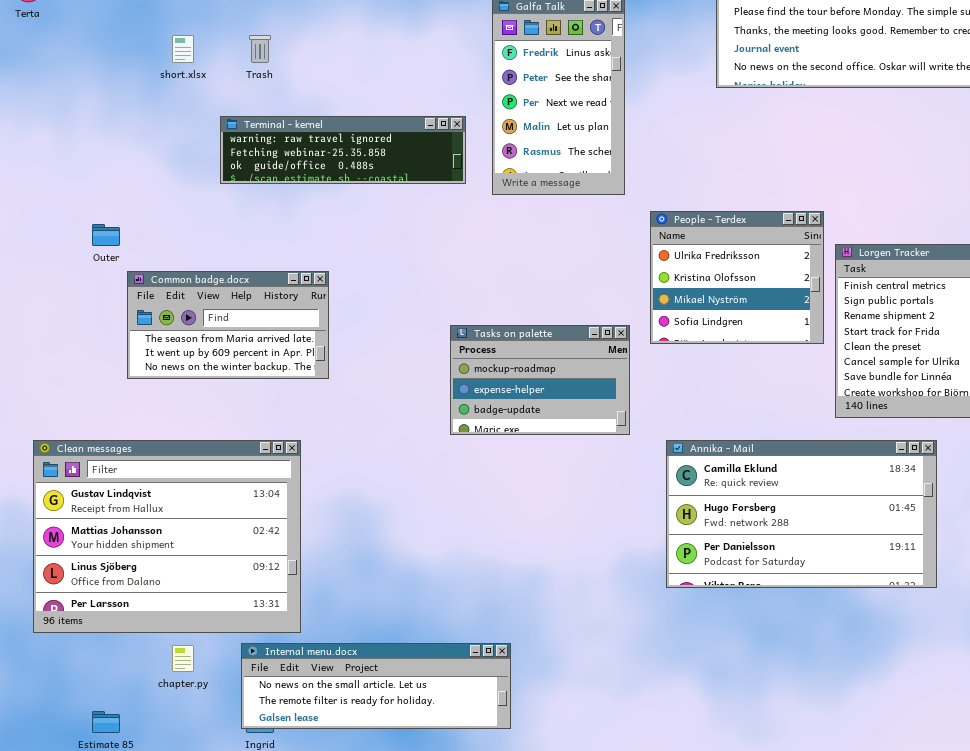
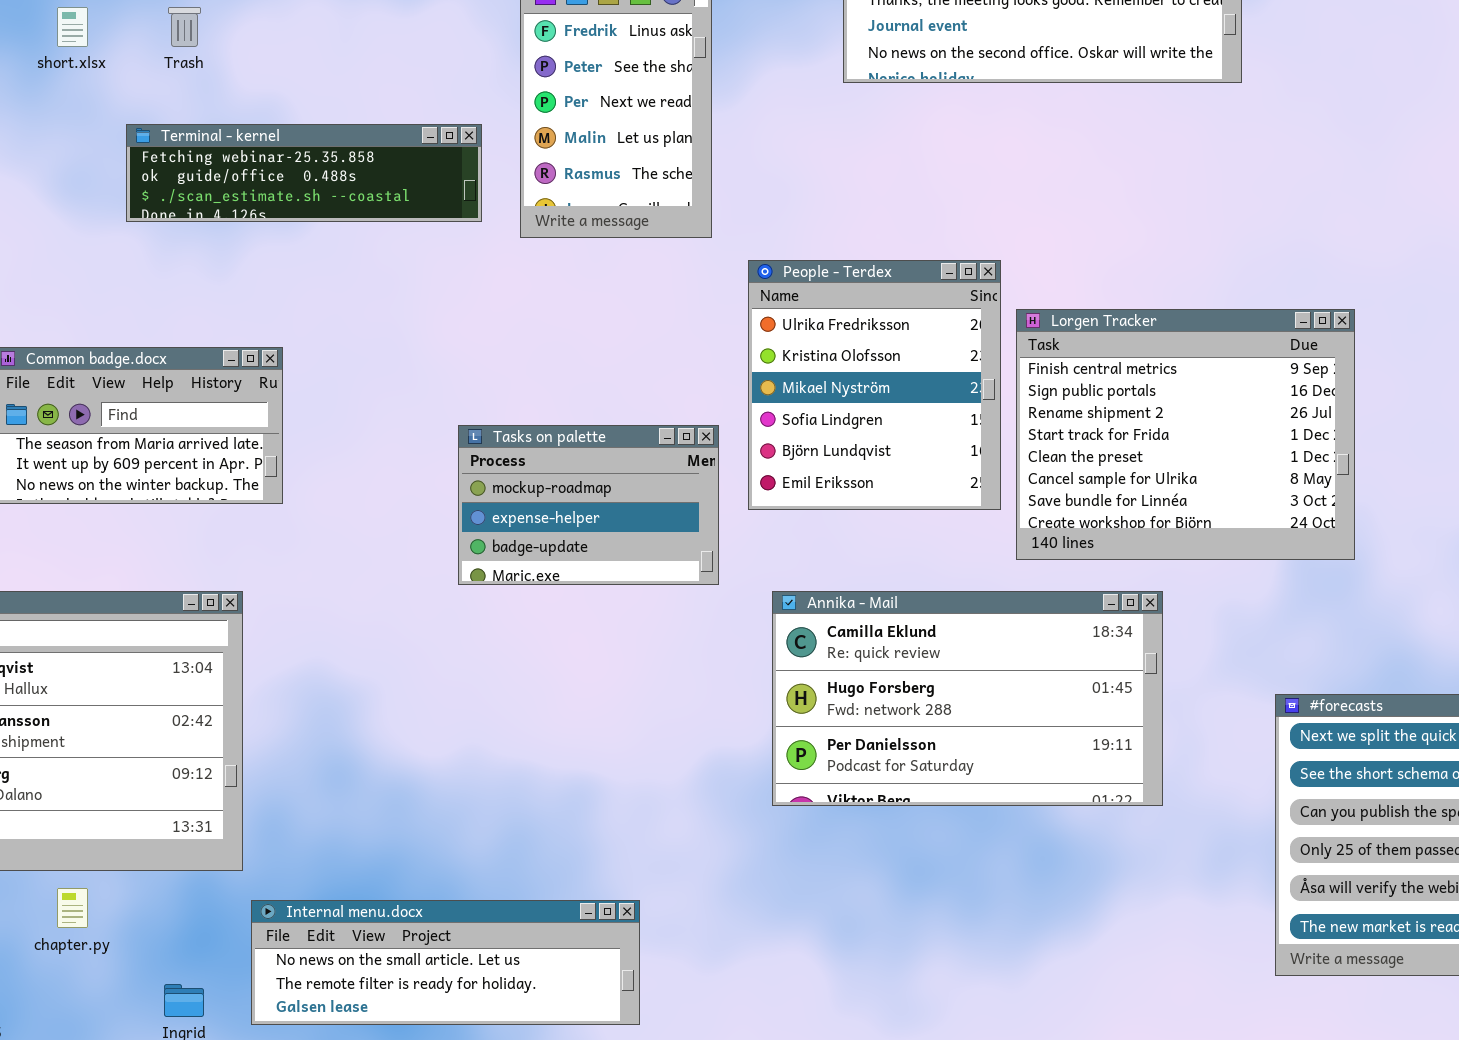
Terminal - kernel: [220,116,466,184] -> [126,124,482,222], scrolled down 1 row
People - Terdex: [650,211,824,344] -> [748,260,1001,510], resized
Internal menu.docx: [241,643,511,729] -> [251,900,640,1025], moved

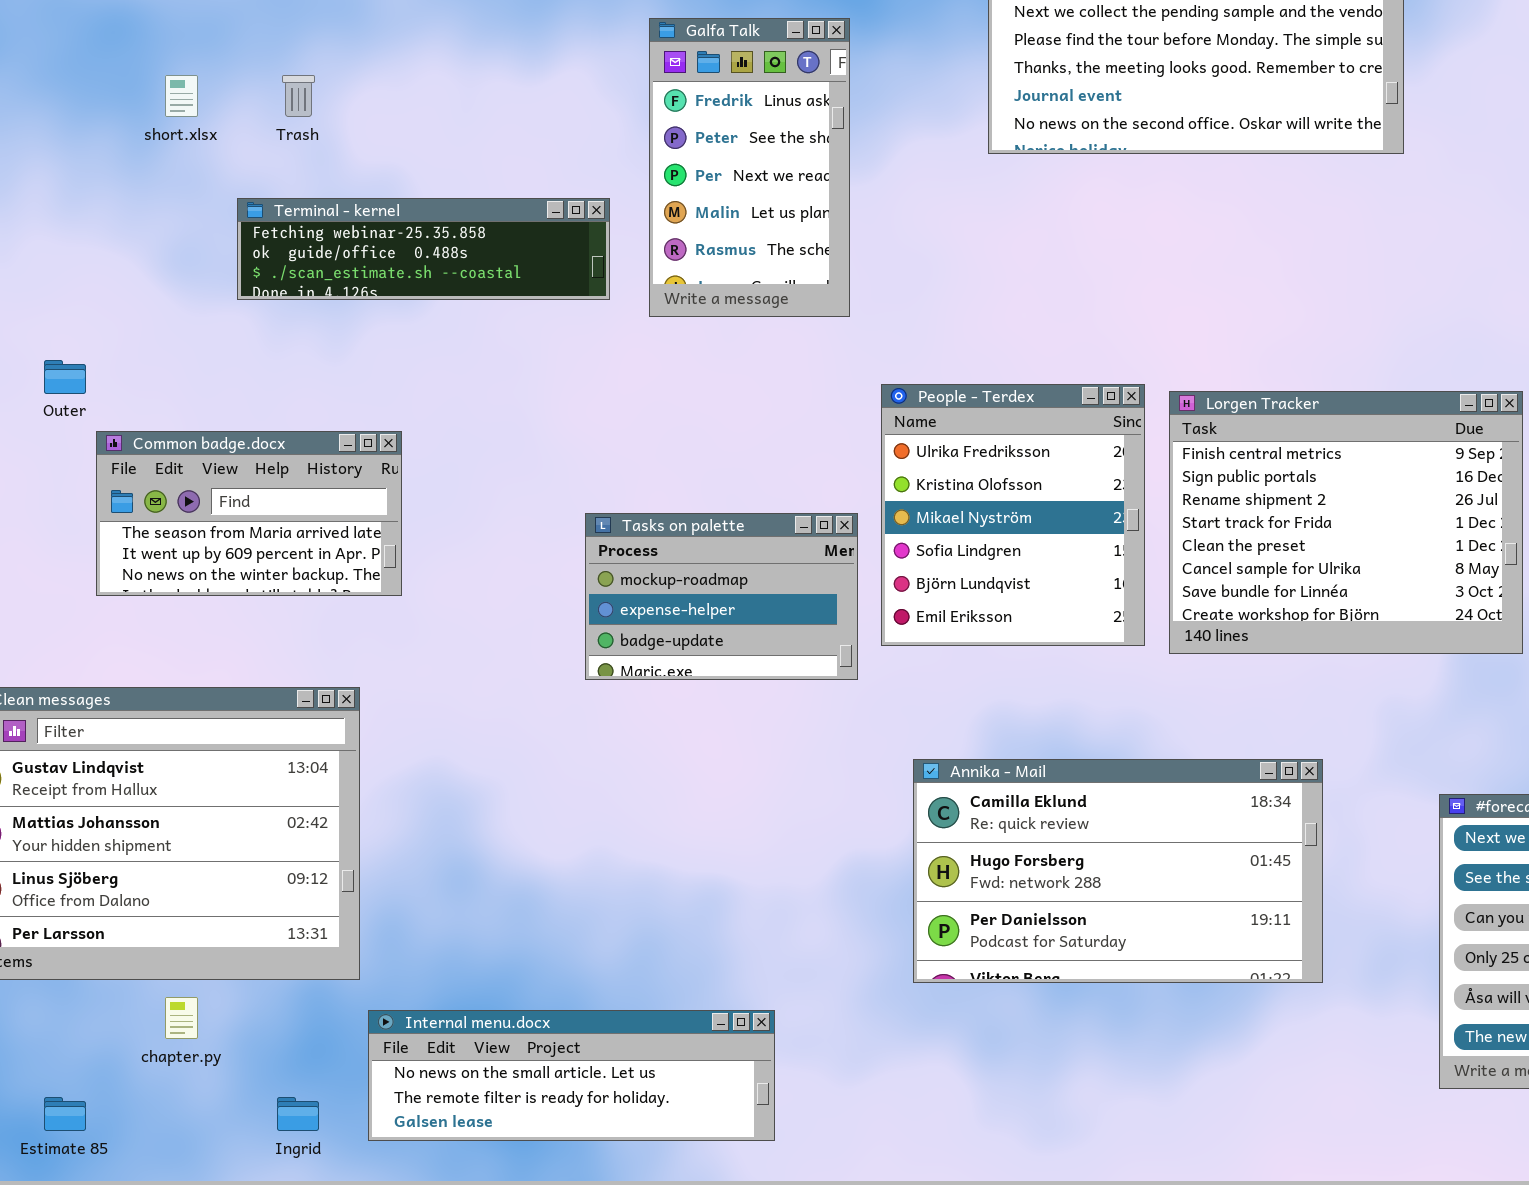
People - Terdex: [748,260,1001,510] -> [881,384,1145,646], moved
Annika - Mail: [772,591,1163,806] -> [913,759,1323,983], moved

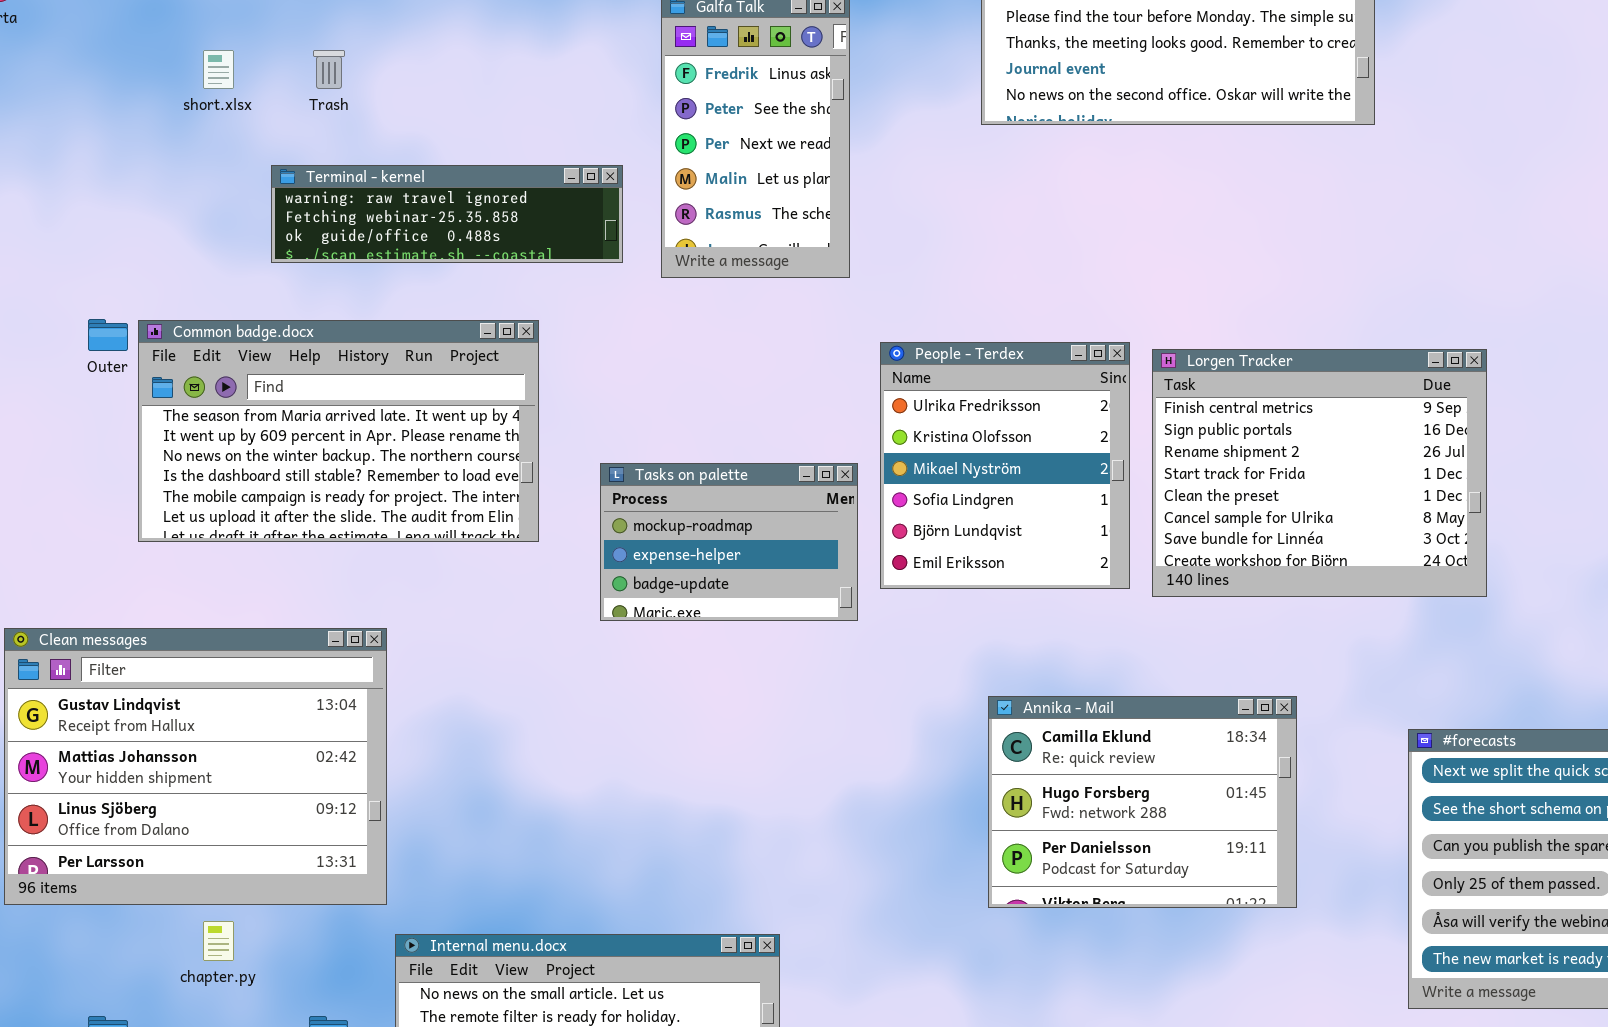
Terminal - kernel: [237,198,610,300] -> [271,165,623,263], scrolled up 1 row
Common badge.docx: [96,431,402,596] -> [138,320,539,542], resized
Annika - Mail: [913,759,1323,983] -> [988,696,1297,908], resized

